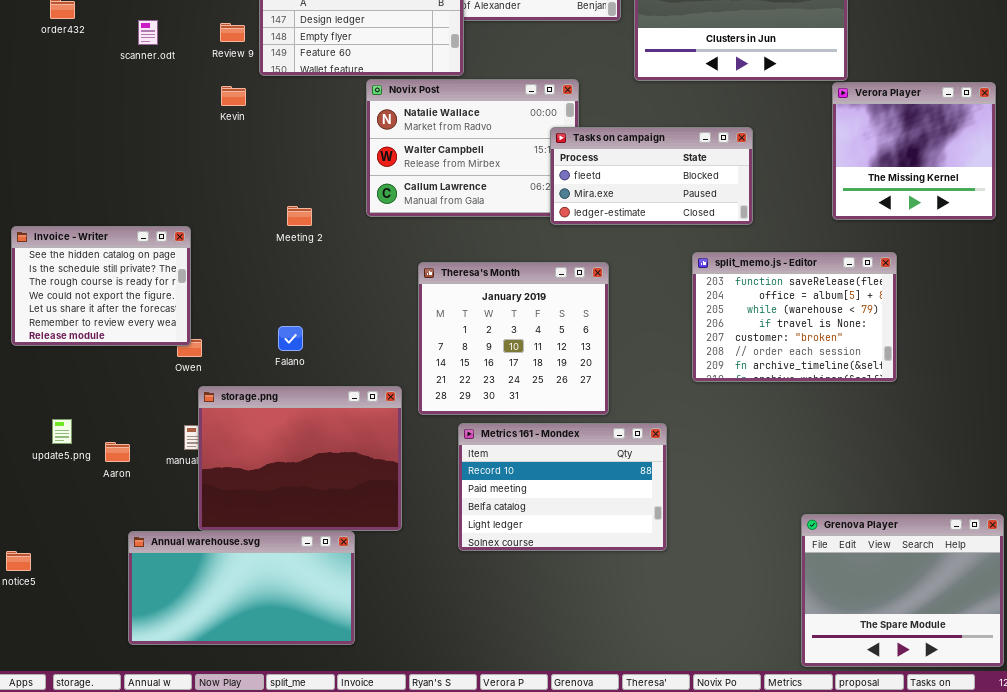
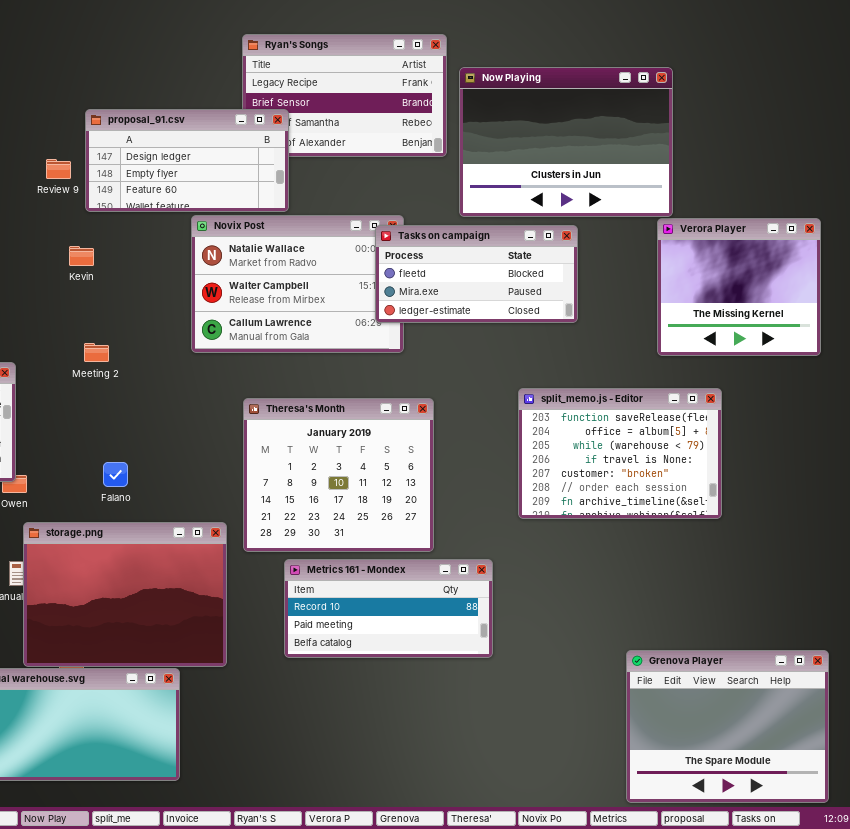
Kevin: [221,86,246,106] -> [69,246,94,266], moved
Tasks on campaign: [550,127,753,225] -> [375,225,578,323], moved
Meeting 2: [287,206,312,226] -> [84,343,109,362], moved
Metrics 161 - Mondex: [458,423,667,551] -> [284,559,493,658], resized

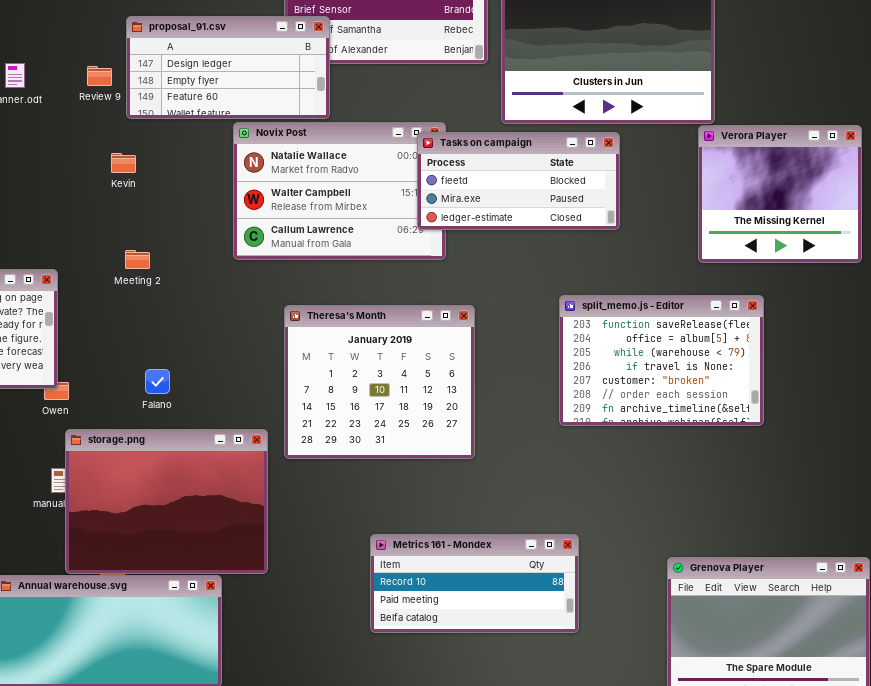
Metrics 161 - Mondex: [284,559,493,658] -> [370,534,579,633], moved

